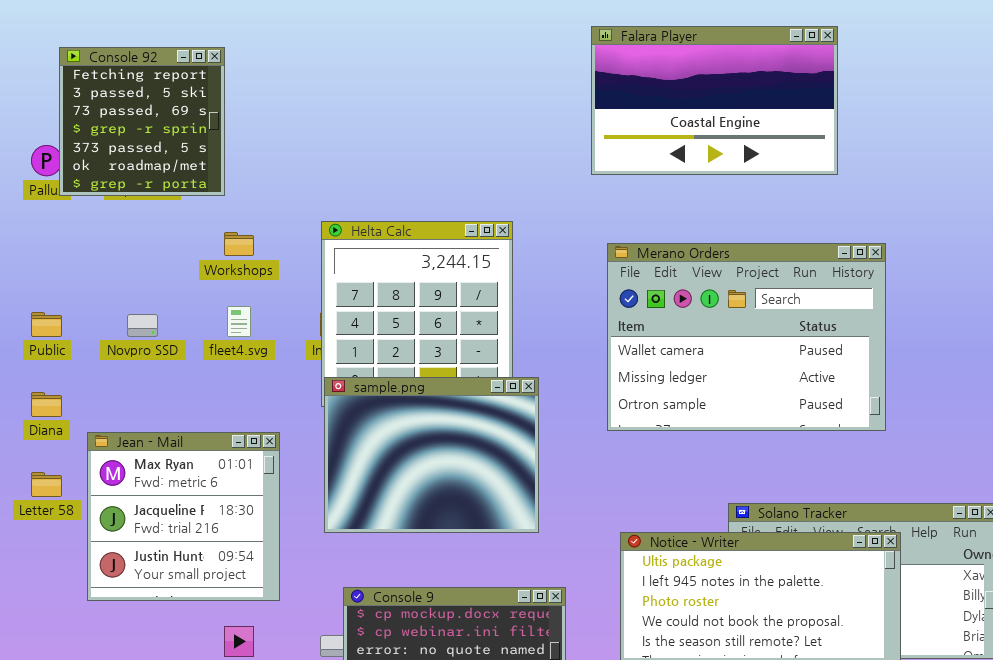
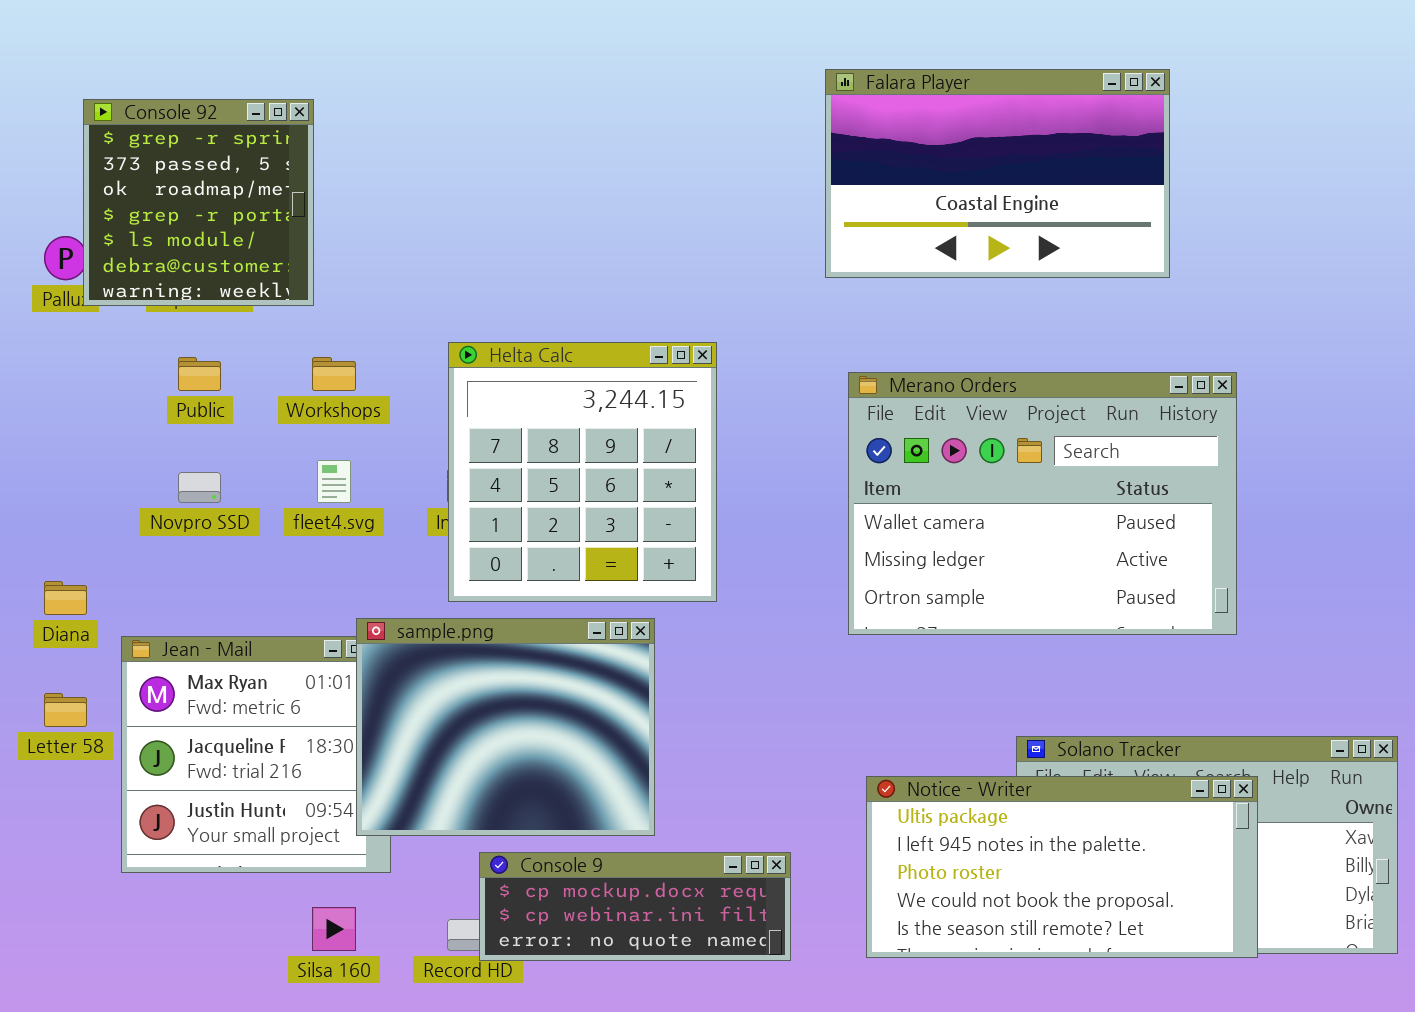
Console 92: [59,47,225,196] -> [83,99,314,306], scrolled down 3 rows
Public: [31,312,62,337] -> [178,357,221,391], moved
sample.png: [324,377,539,533] -> [356,618,655,836], moved

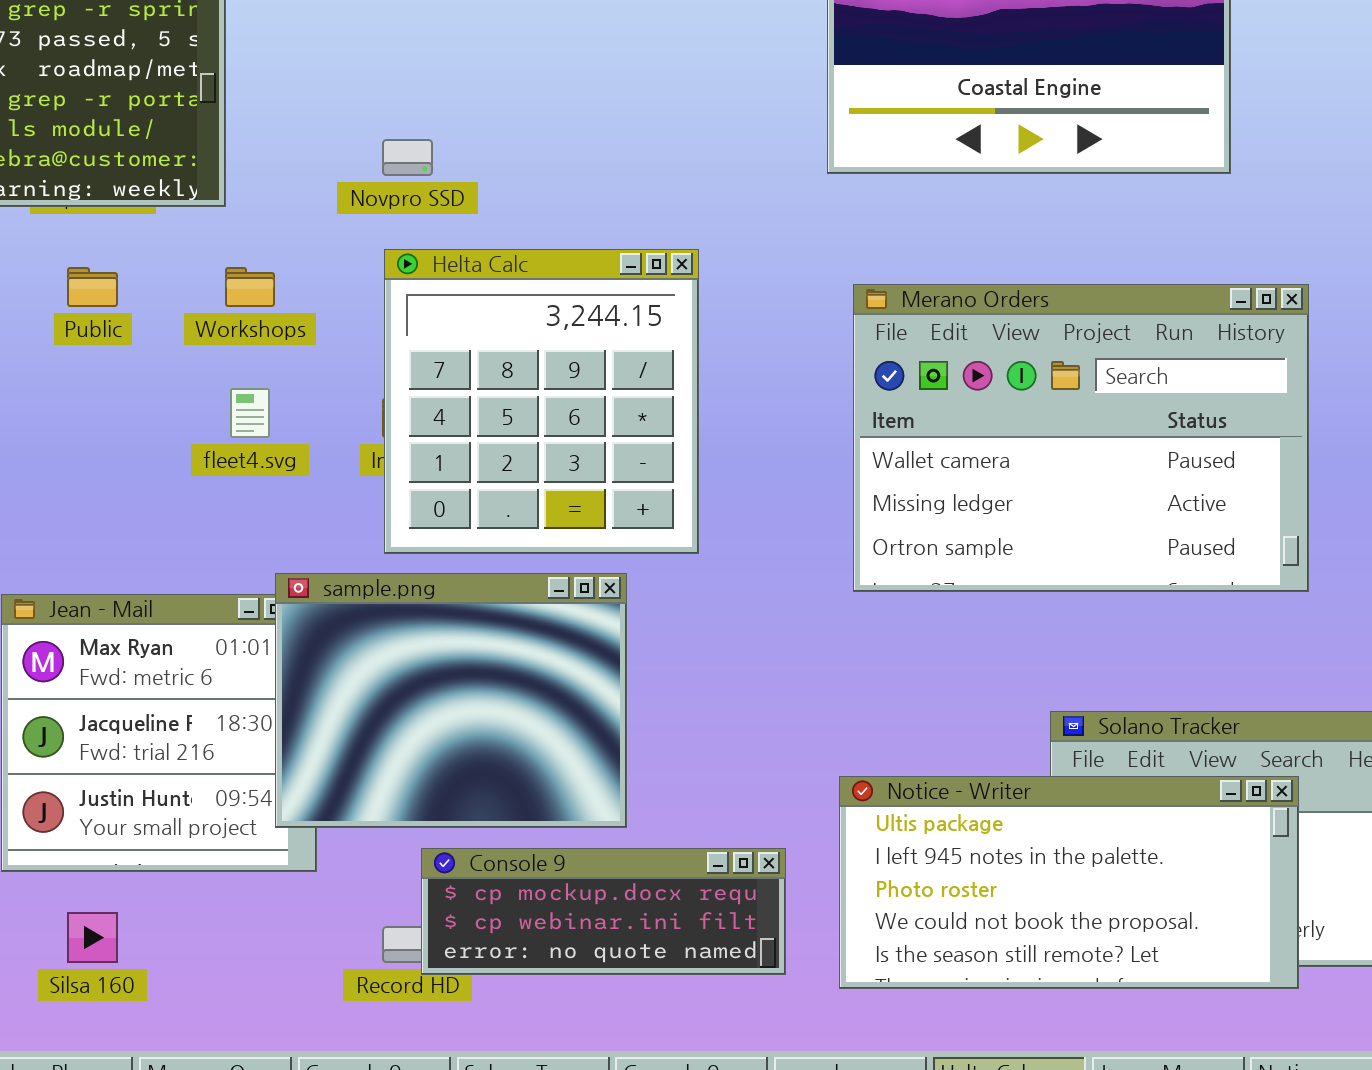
Novpro SSD: [178,472,221,503] -> [382,139,433,176], moved
Notice - Writer: [866,776,1258,958] -> [839,776,1299,989], moved
Silsa 160: [312,907,356,951] -> [67,912,118,963], moved

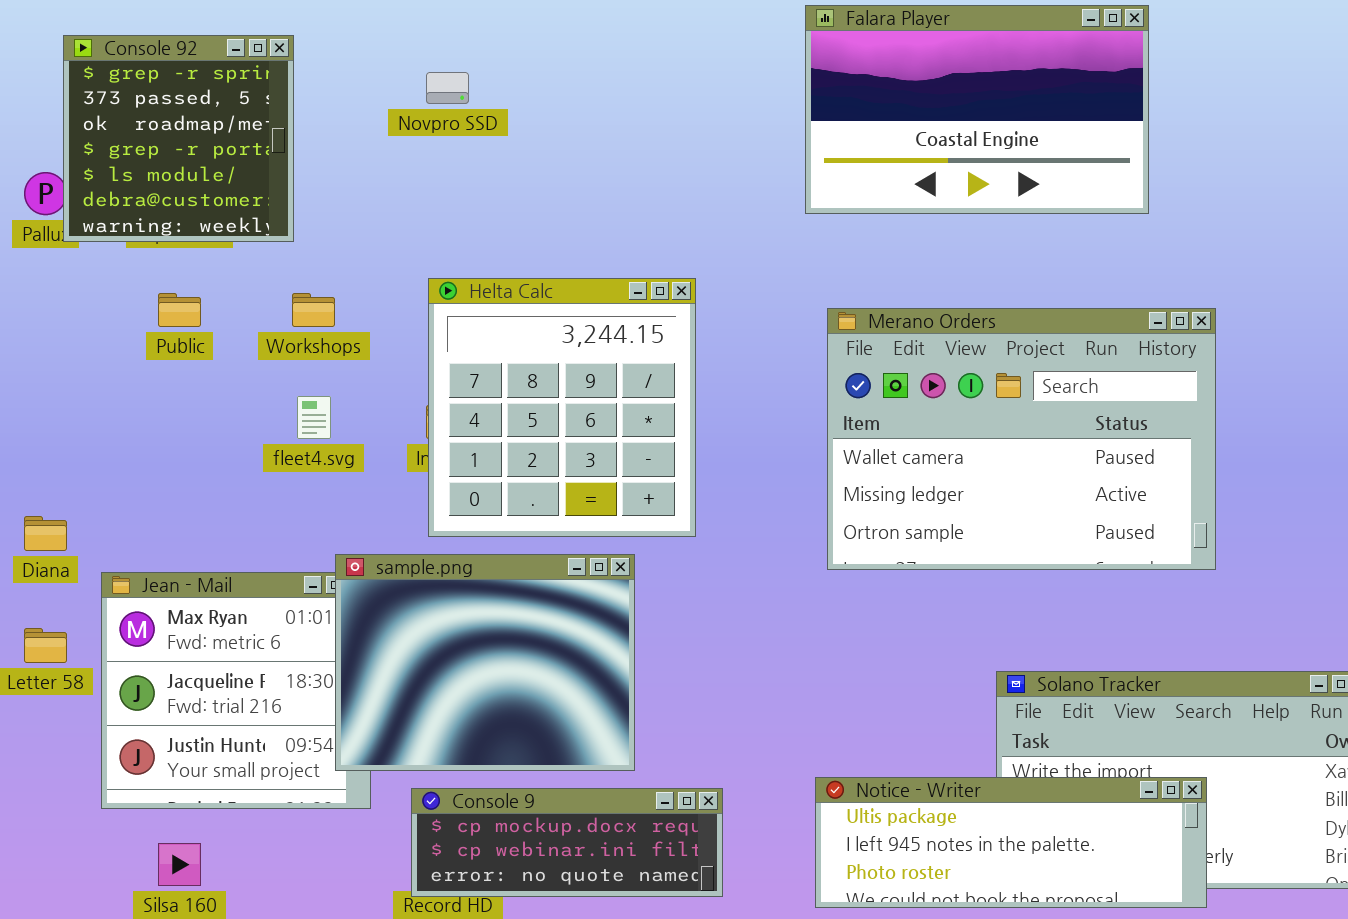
Novpro SSD: [382,139,433,176] -> [426,72,469,104], moved
Notice - Writer: [839,776,1299,989] -> [815,777,1207,908], resized
Console 9: [421,848,786,975] -> [411,788,723,897], moved

